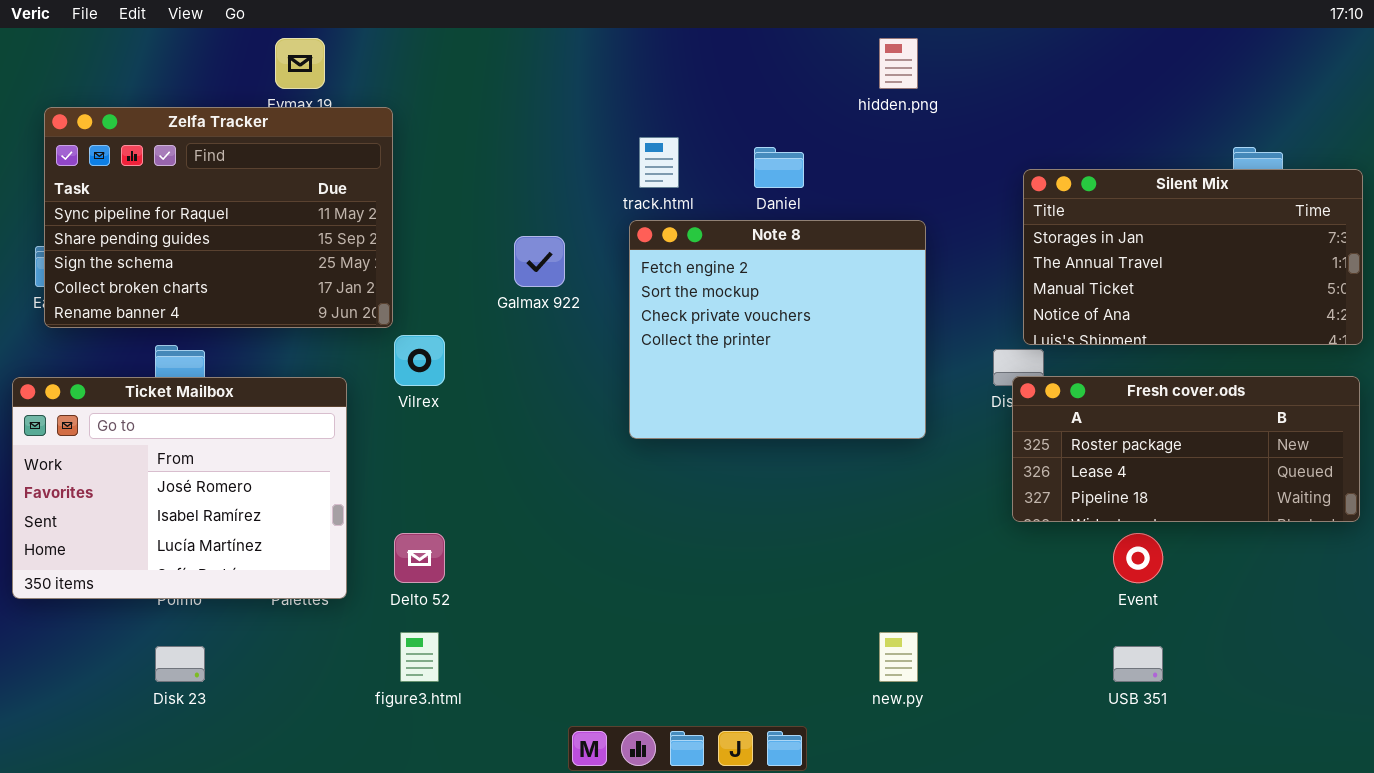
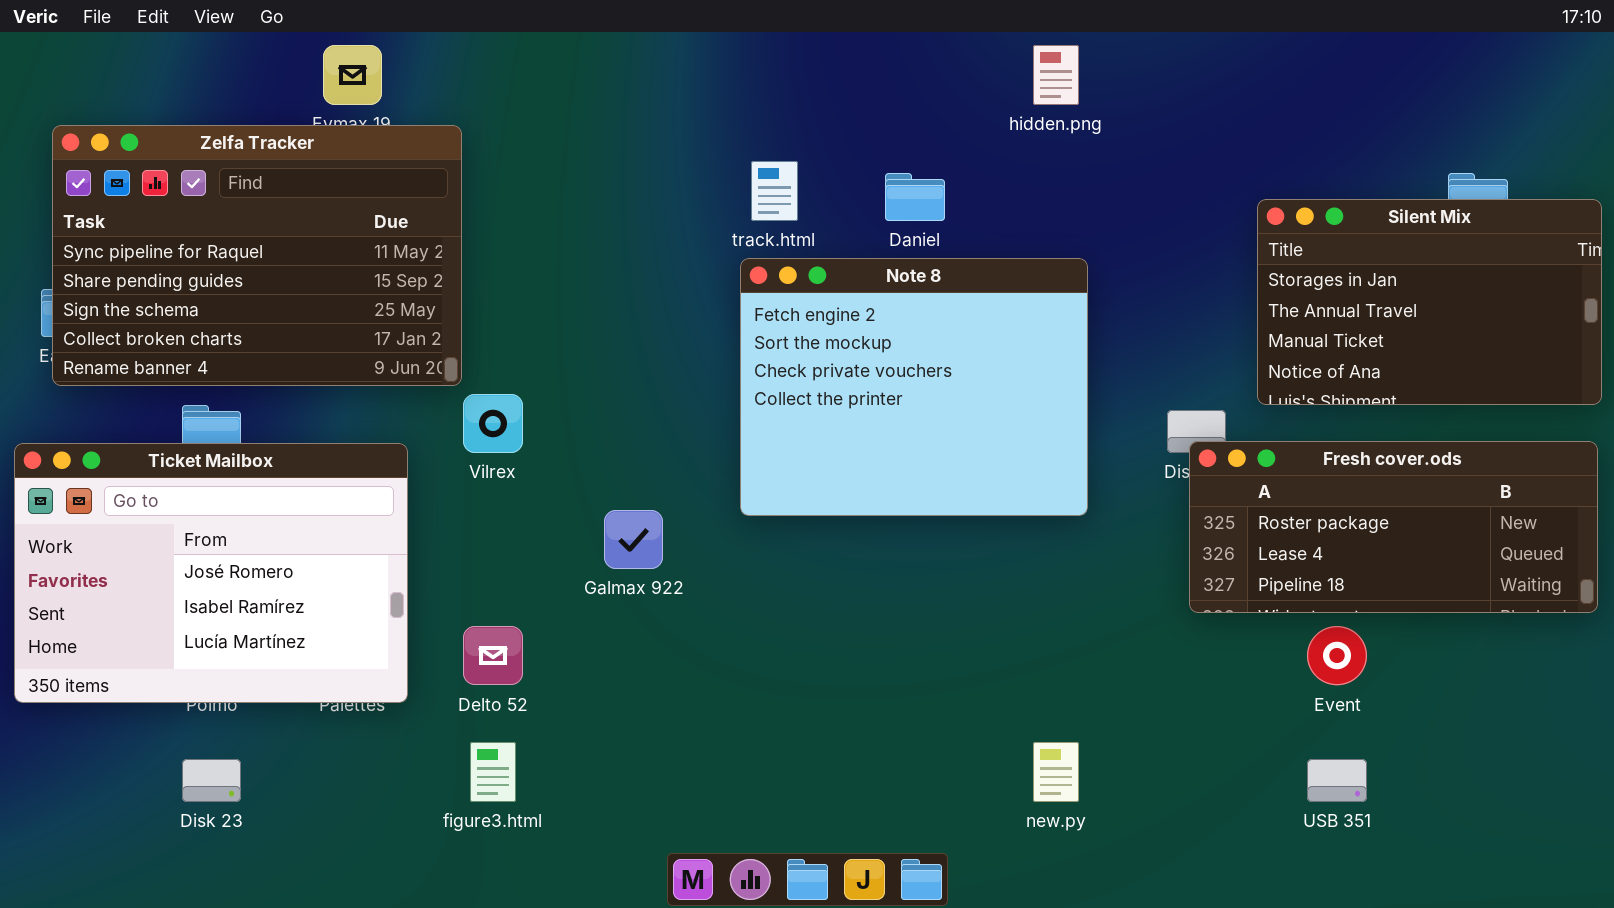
Silent Mix: [1023,169,1363,345] -> [1257,199,1602,405], resized
Galmax 922: [514,236,565,287] -> [604,510,663,569], moved

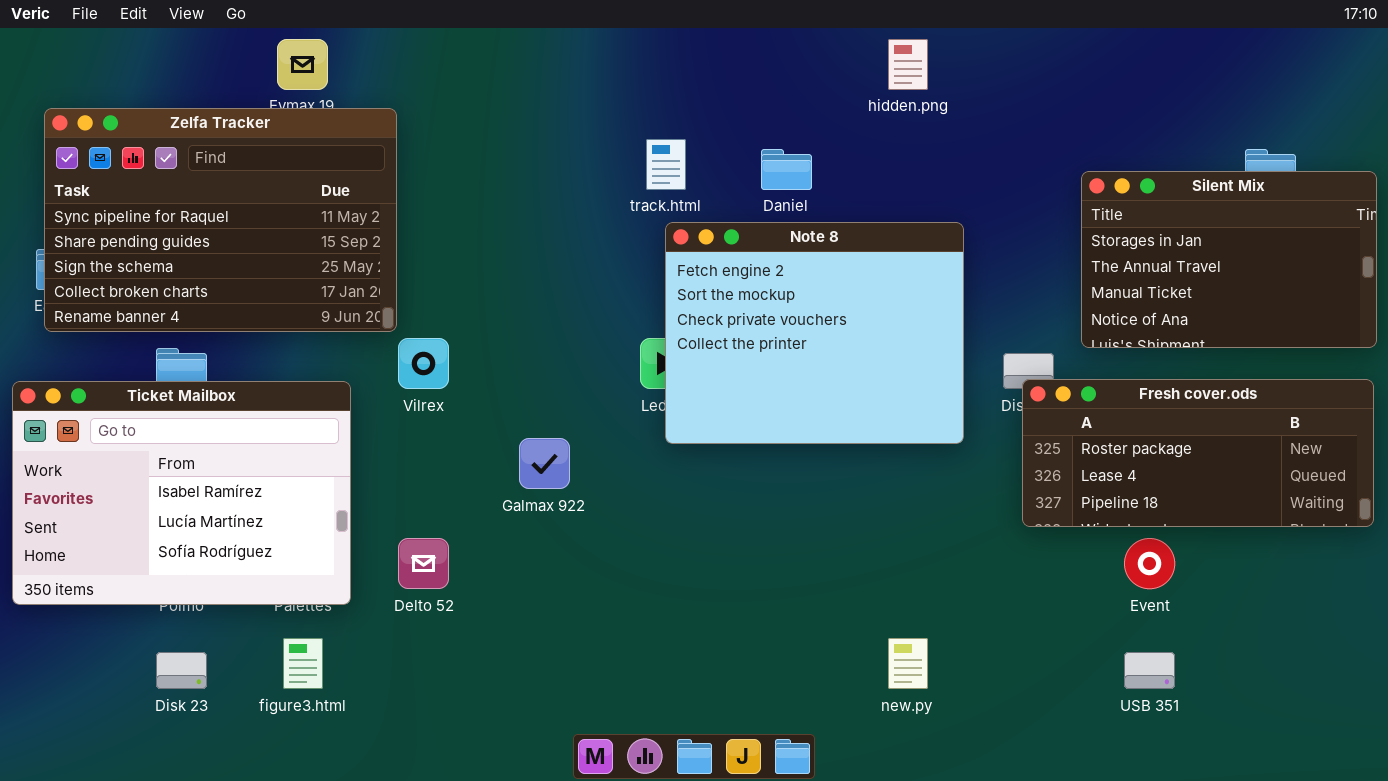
Note 8: [740,258,1088,516] -> [665,222,964,444], moved
Ticket Mailbox: [14,443,408,703] -> [12,381,351,605], scrolled down 1 row
figure3.html: [470,742,516,802] -> [283,638,323,689], moved

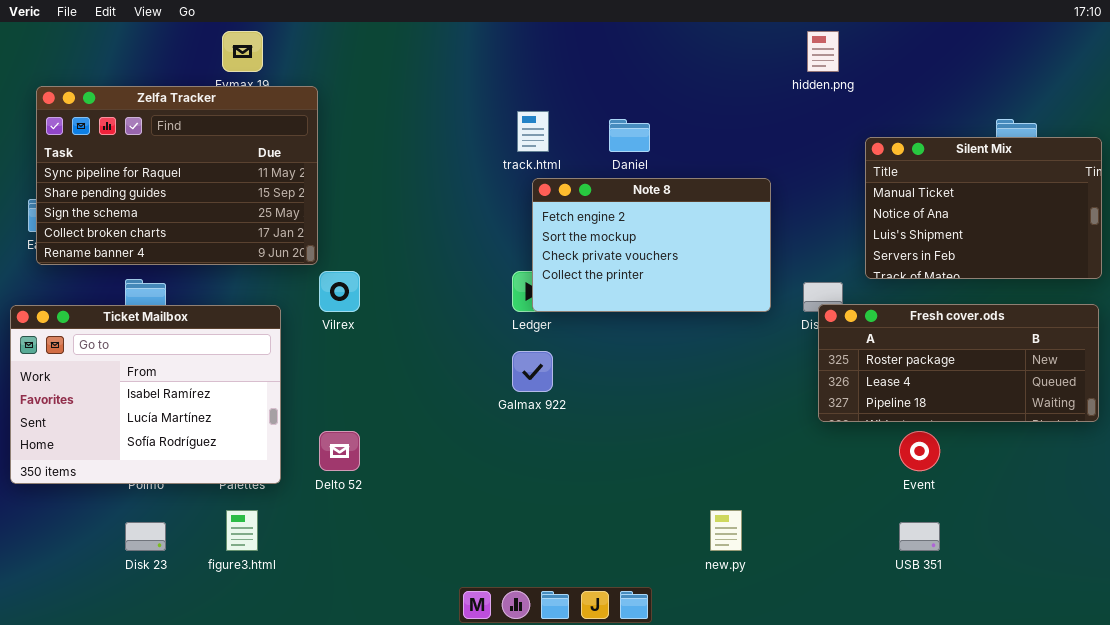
hidden.png: [888,39,928,90] -> [807,31,839,72], moved
Silent Mix: [1081,171,1377,348] -> [865,137,1102,279], scrolled down 2 rows
Note 8: [665,222,964,444] -> [532,178,771,312], resized
Galmax 922: [519,438,570,489] -> [512,351,553,392], moved

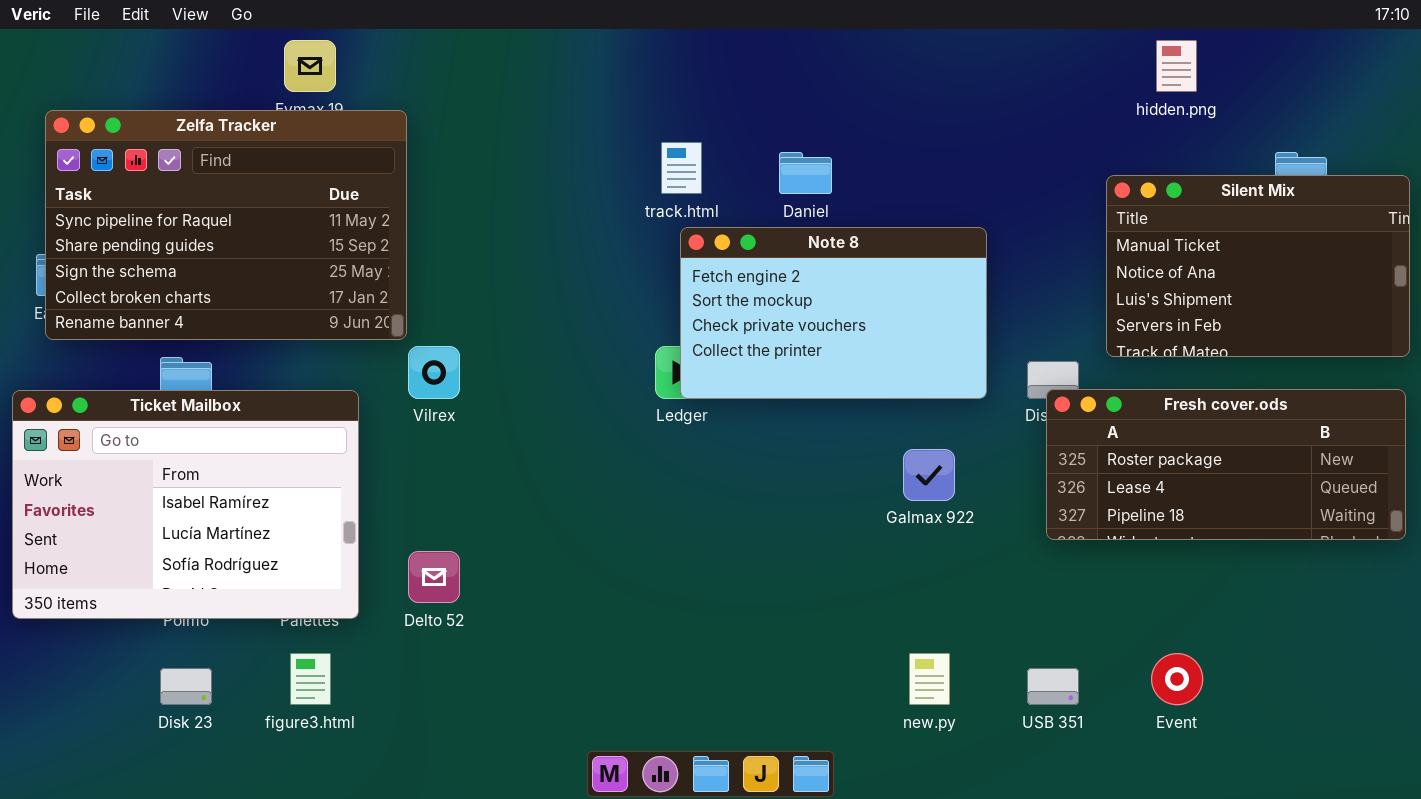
hidden.png: [807,31,839,72] -> [1156,40,1197,92], moved
Galmax 922: [512,351,553,392] -> [903,449,955,501], moved
Event: [899,431,940,471] -> [1151,653,1203,705], moved
USB 351: [899,522,940,551] -> [1027,668,1079,705], moved

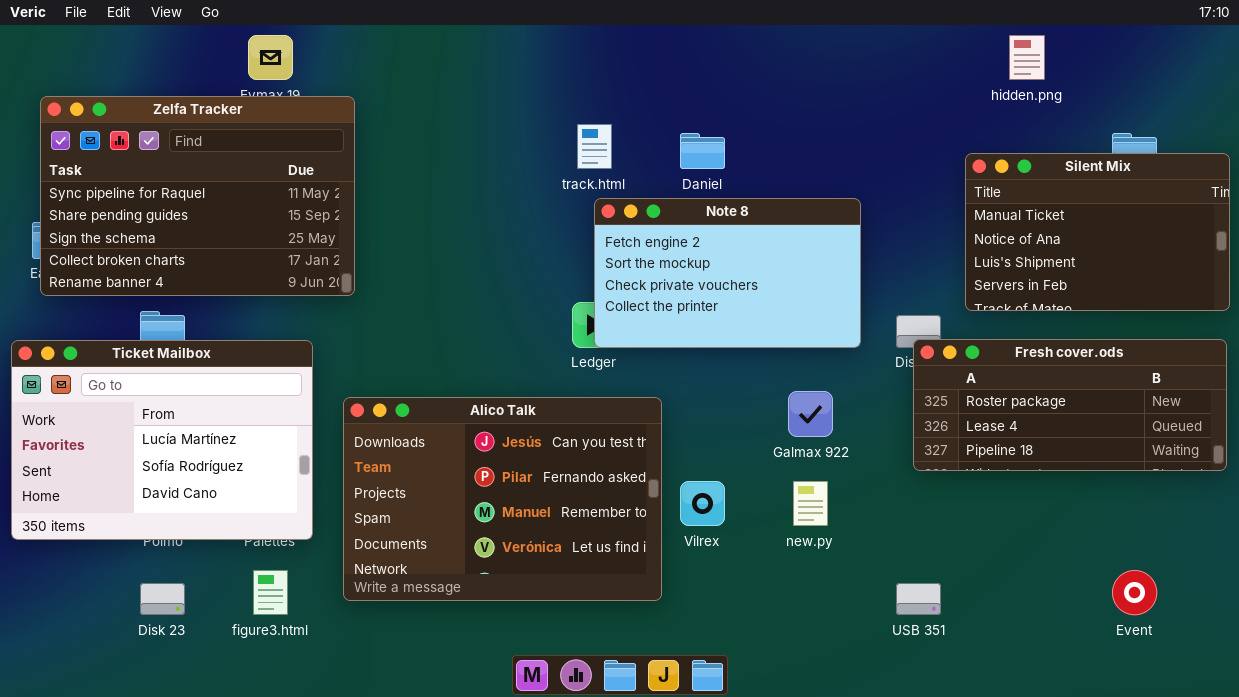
Vilrex: [408,346,460,399] -> [680,481,725,526], moved
Ticket Mailbox: [12,390,359,619] -> [11,340,313,540], scrolled down 1 row
Alico Talk: none -> [343,397,662,601], opened
new.py: [909,653,950,705] -> [793,481,828,526], moved
Event: [1151,653,1203,705] -> [1112,570,1157,615], moved

